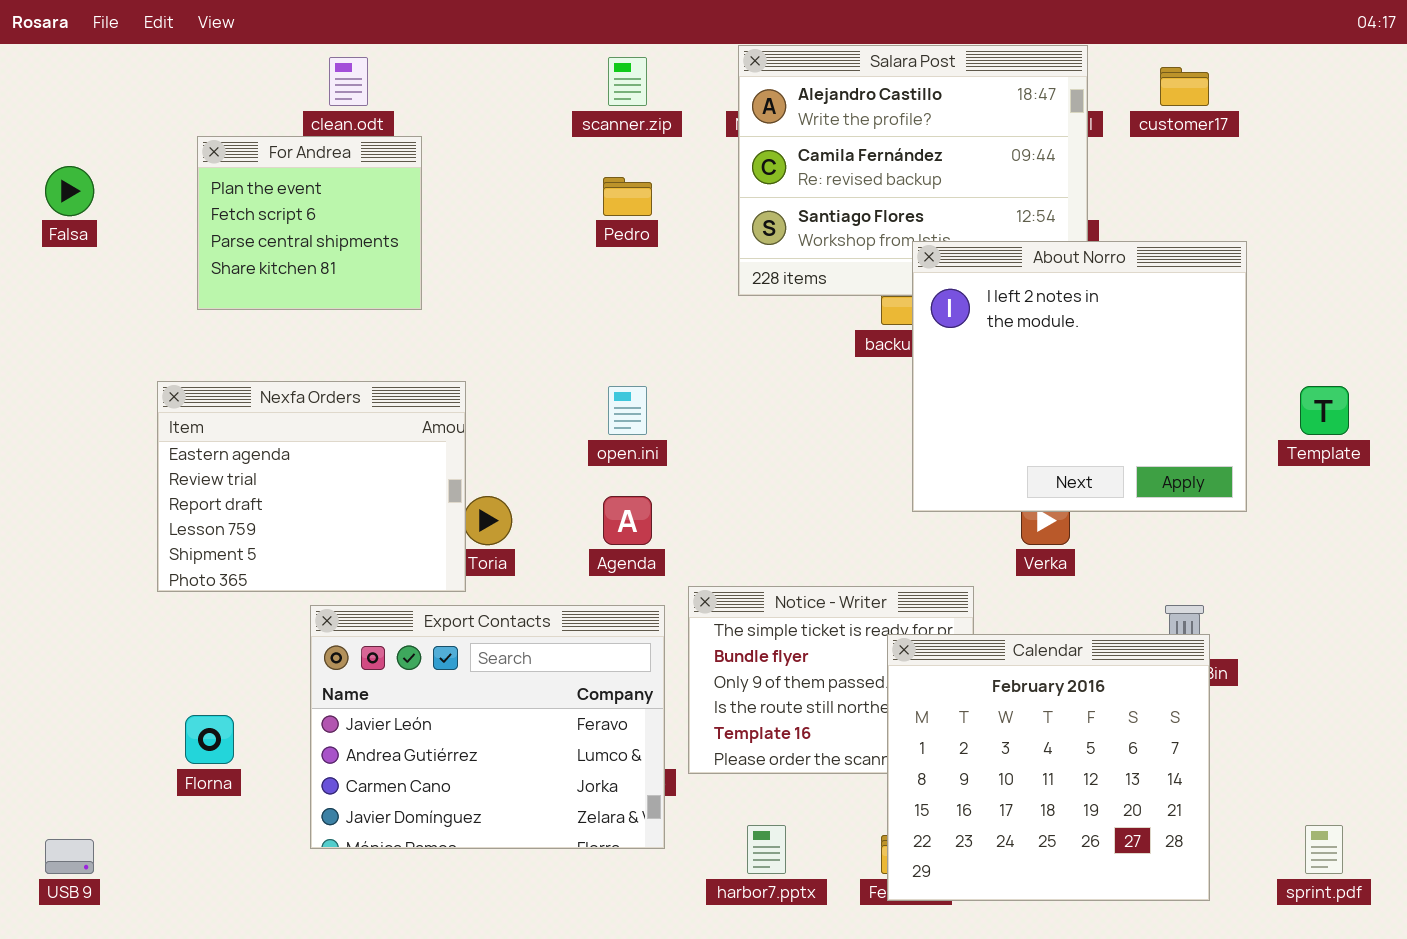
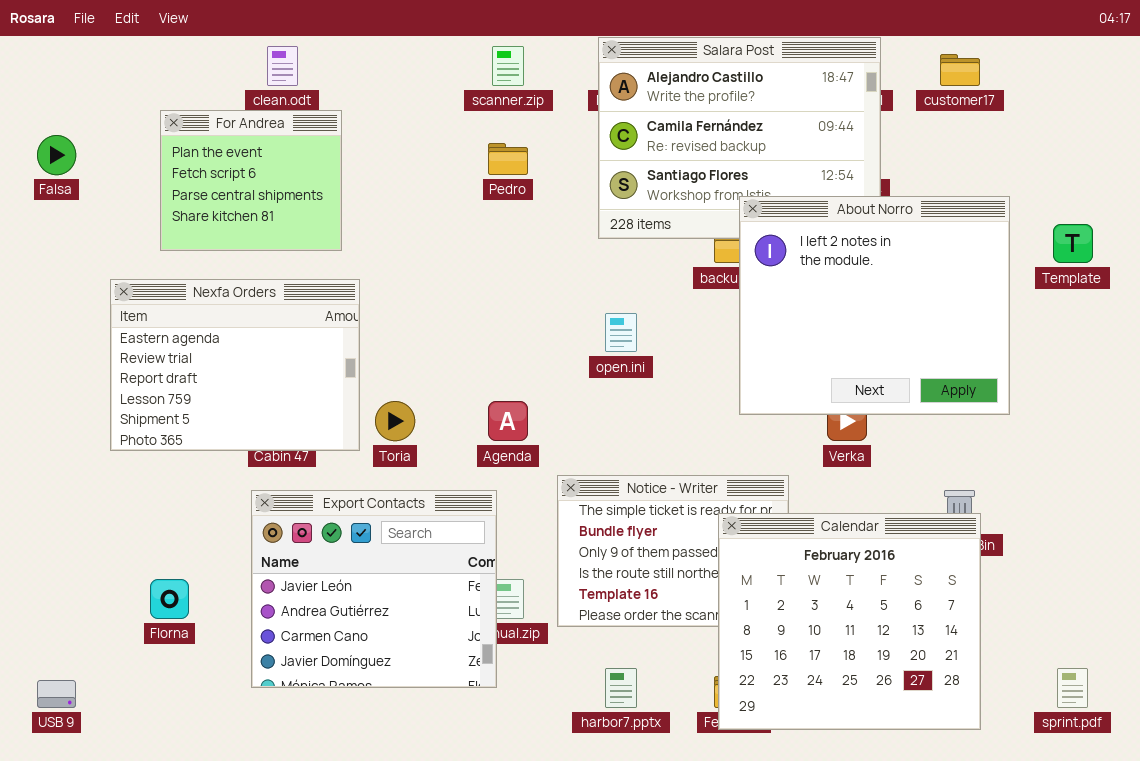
Nexfa Orders: [157,381,466,592] -> [110,279,360,451], moved
open.ini: [608,386,647,435] -> [605,313,637,352], moved
Template: [1300,386,1349,435] -> [1053,224,1093,263], moved
Export Contacts: [310,605,665,849] -> [251,490,497,688], resized

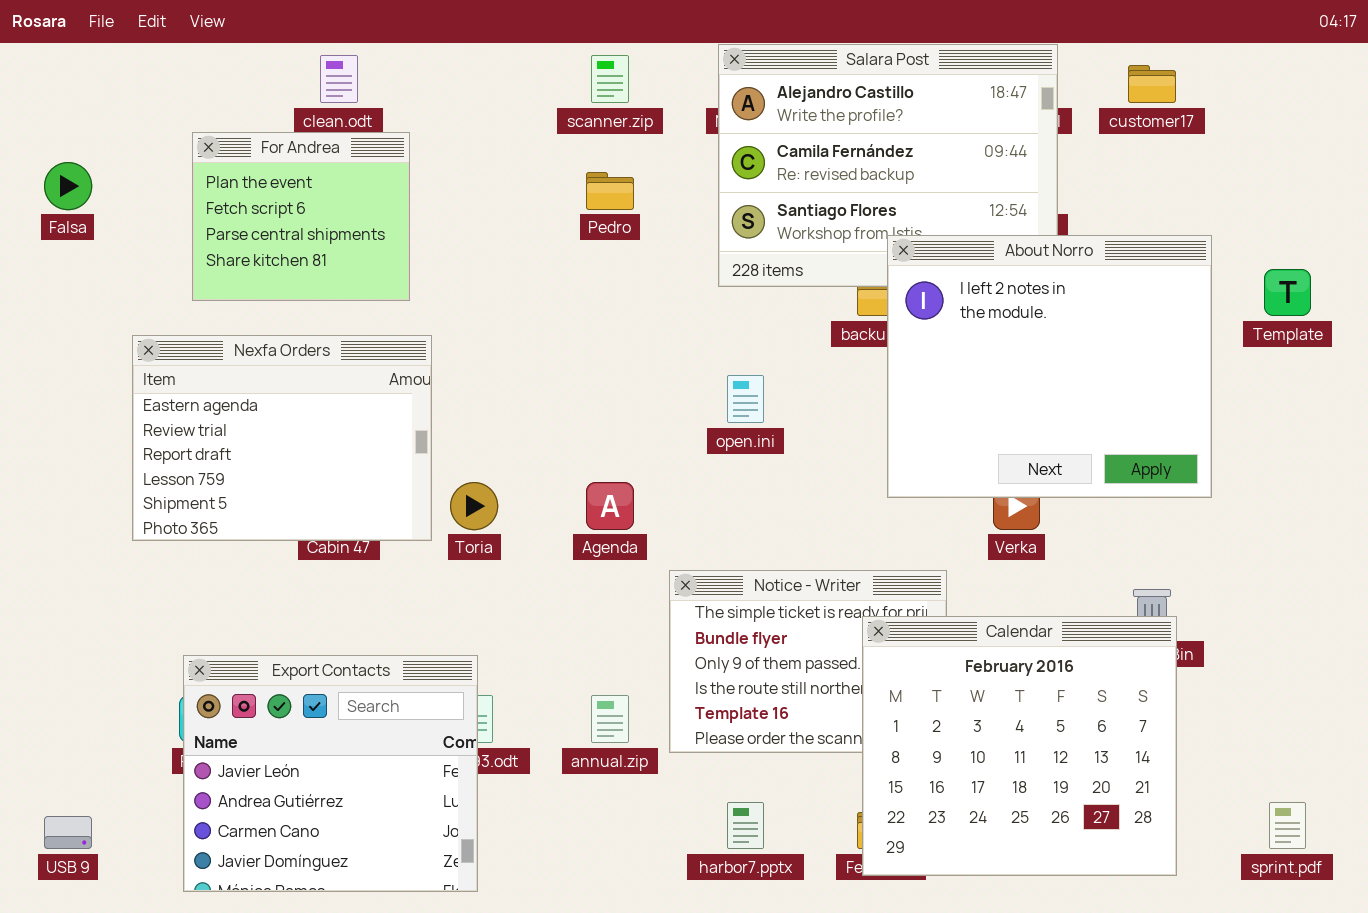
Export Contacts: [251,490,497,688] -> [183,655,478,892], moved

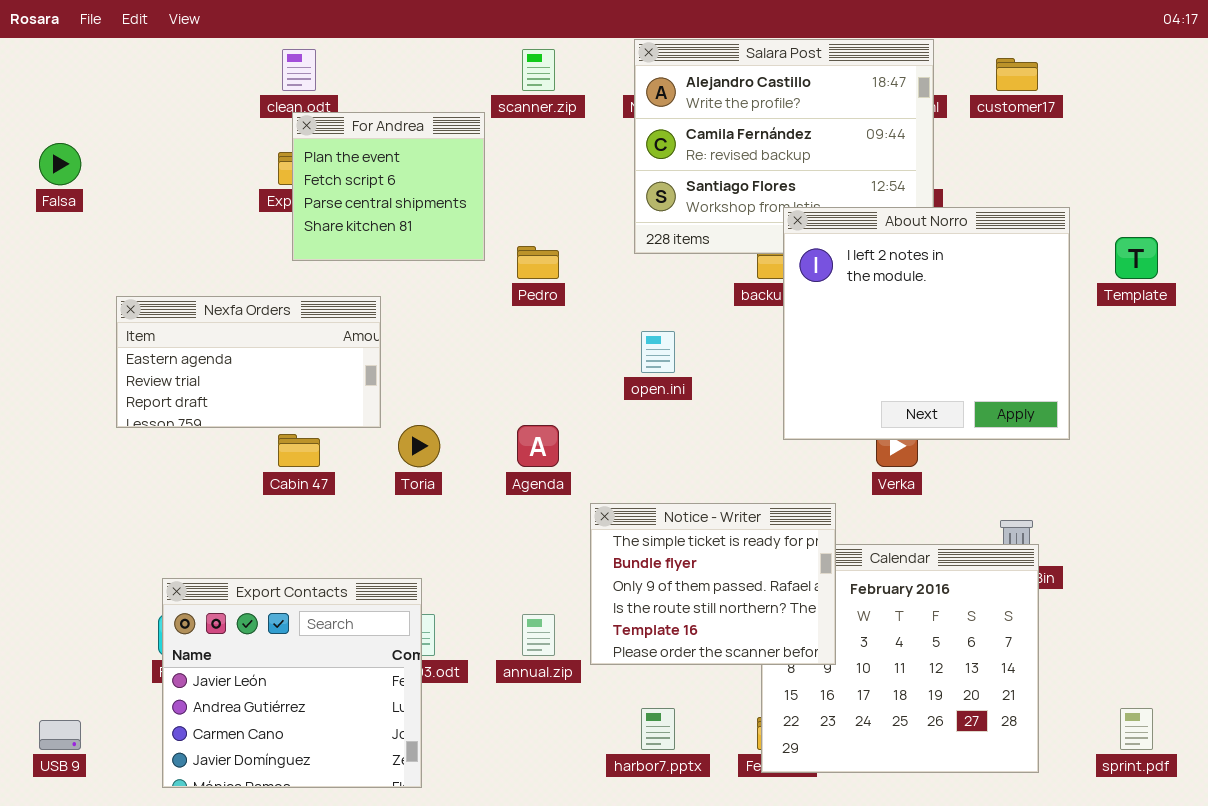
For Andrea: [192,132,410,301] -> [292,112,485,261], moved
Pedro: [586,172,634,210] -> [517,246,559,279], moved
Nexfa Orders: [132,335,432,541] -> [116,296,381,428], resized
Notice - Writer: [669,570,947,753] -> [590,503,836,665], raised

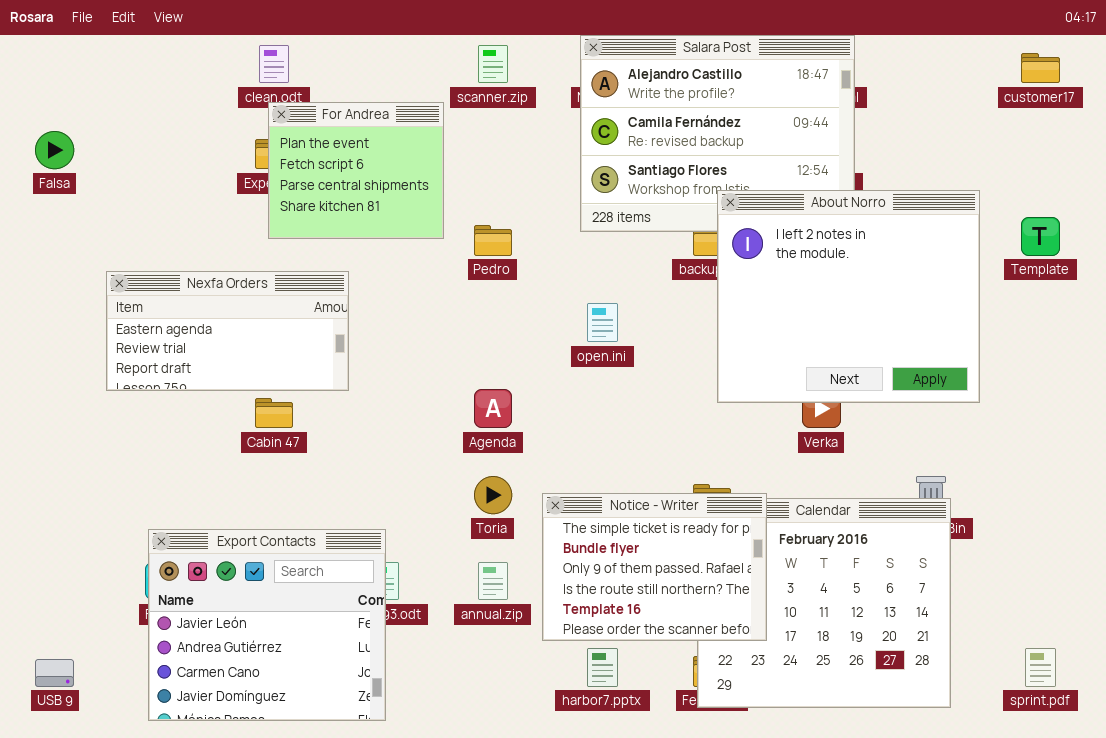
customer17: [996,58,1038,91] -> [1021,53,1060,83], moved
Toria: [398,425,440,467] -> [474,476,512,514], moved
Notice - Writer: [590,503,836,665] -> [542,493,767,641], moved

